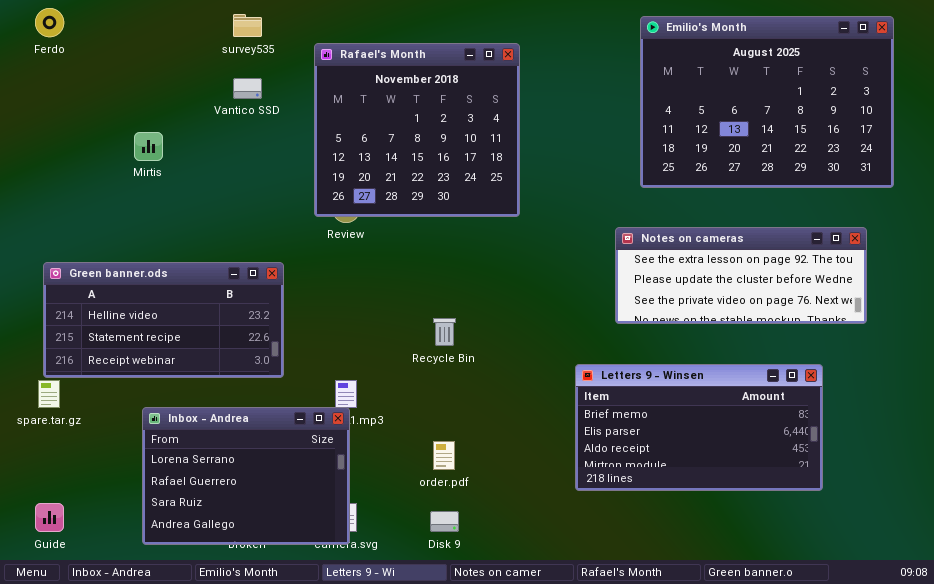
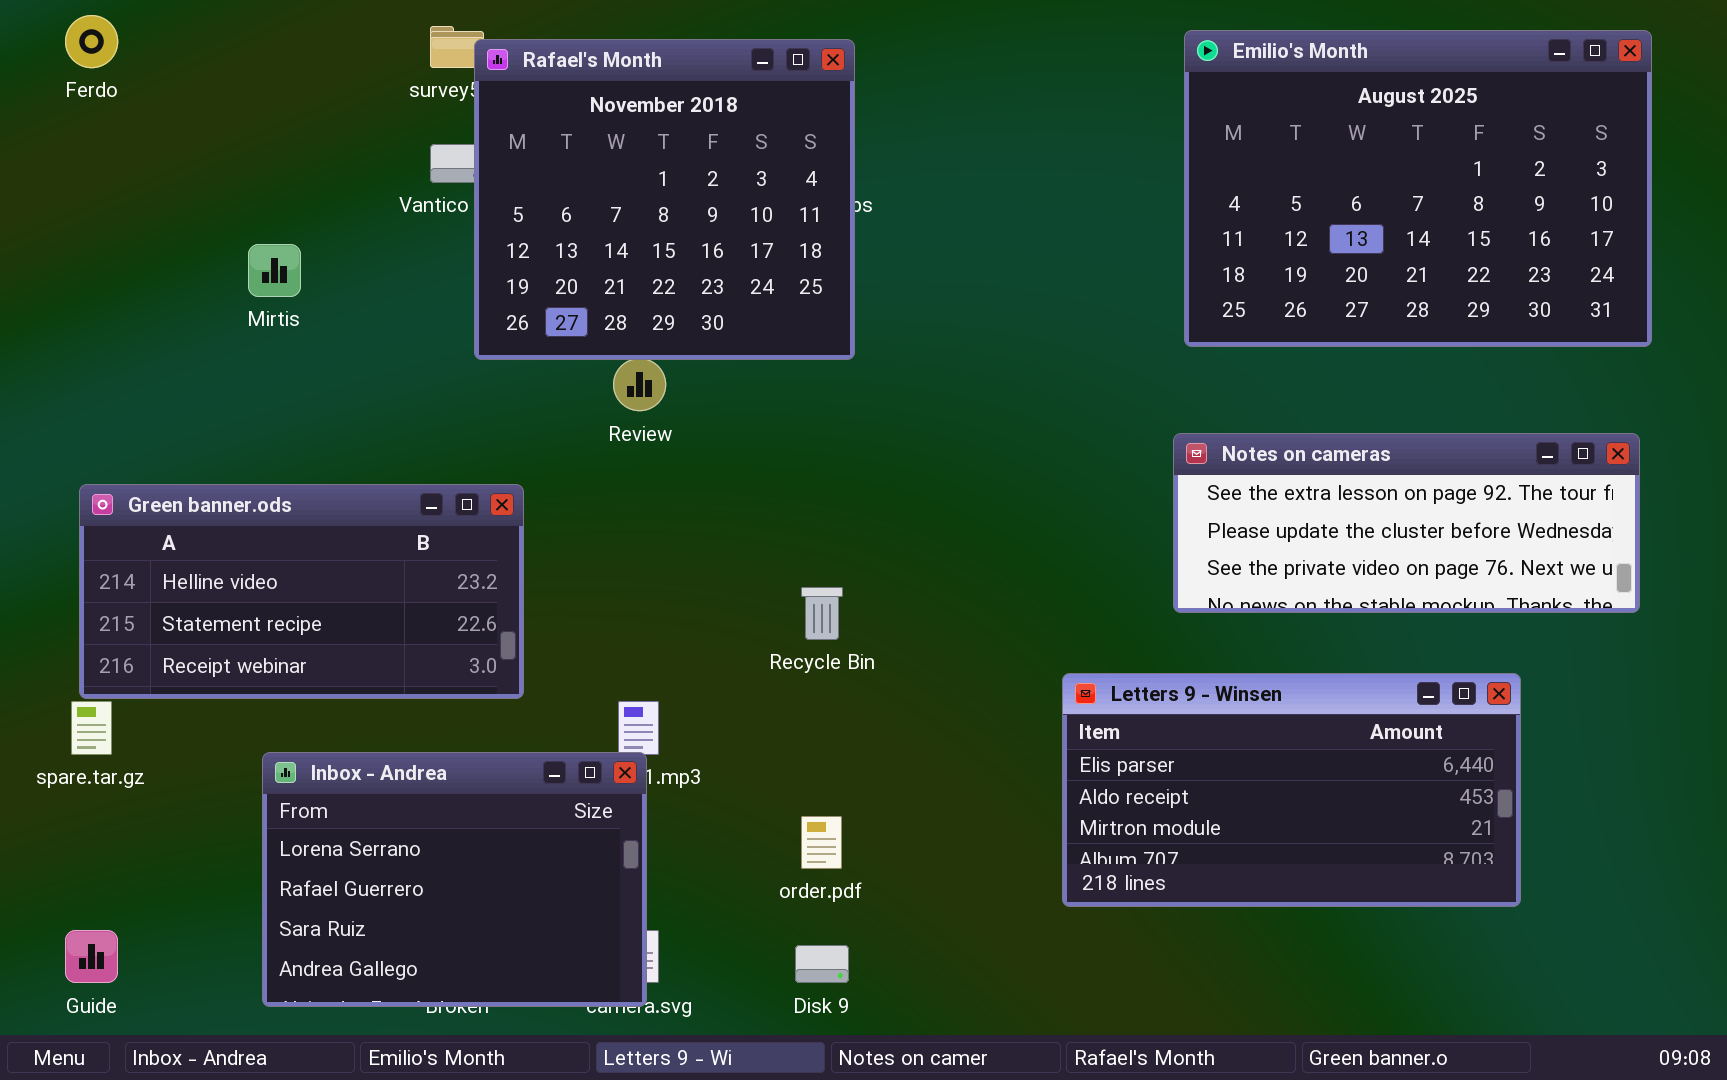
Rafael's Month: [314,43,520,217] -> [474,39,855,360], moved
Notes on cameras: [615,227,867,324] -> [1173,433,1640,613], moved
Letters 9 - Winsen: [575,364,823,491] -> [1062,673,1521,907], scrolled down 1 row

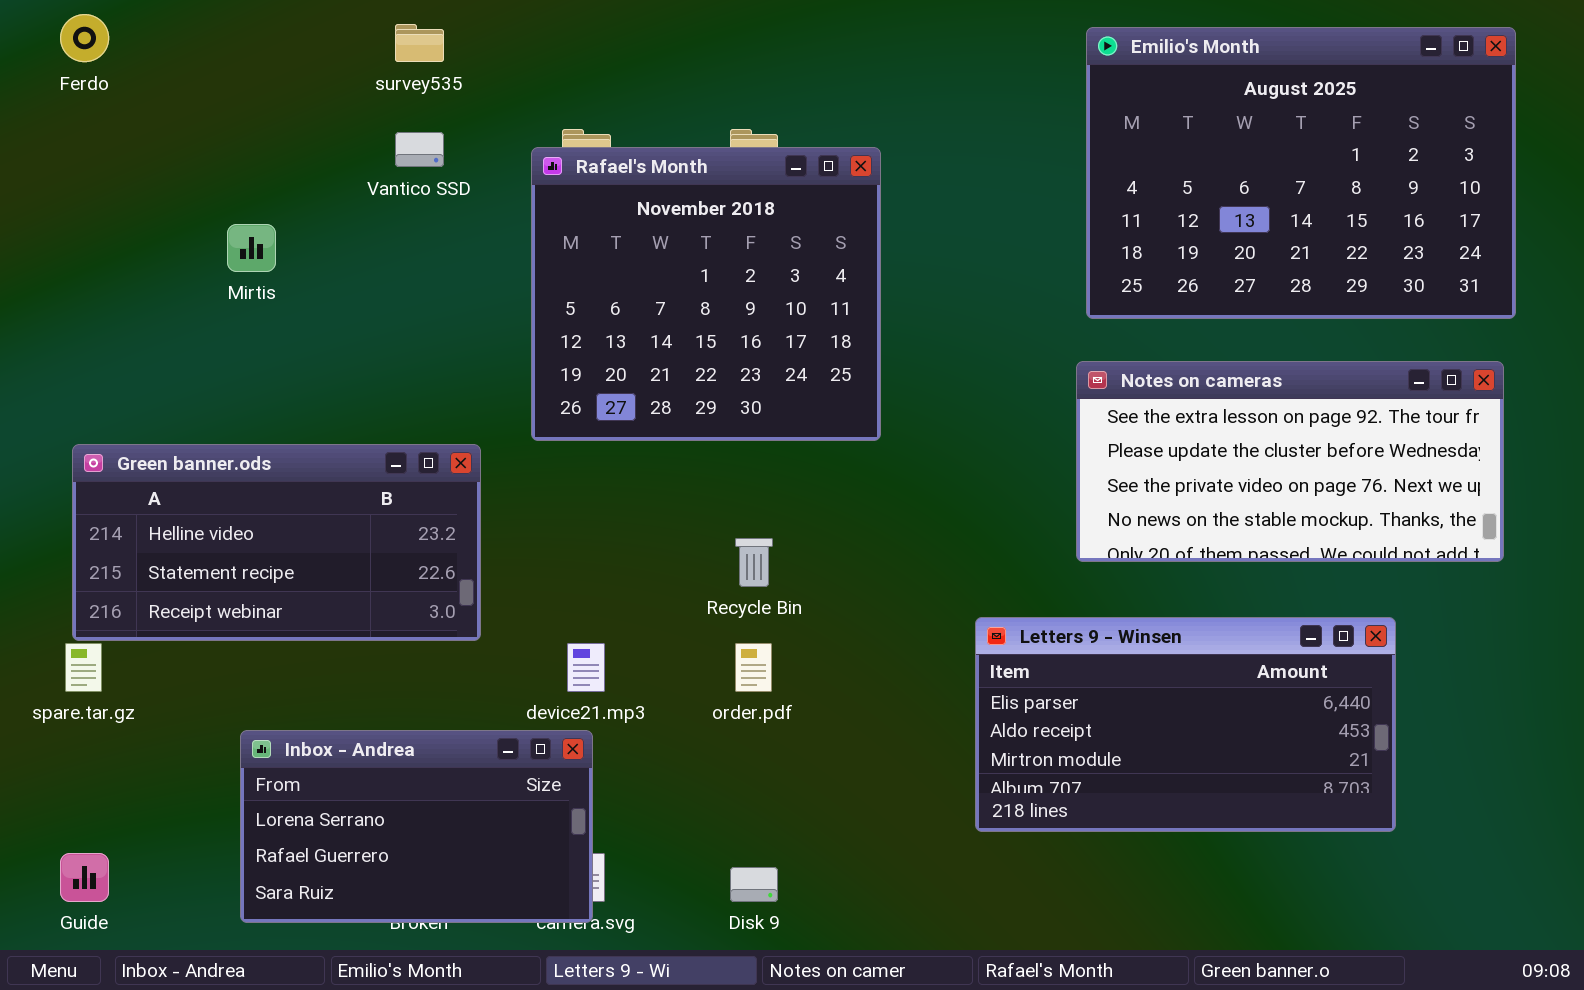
Rafael's Month: [474,39,855,360] -> [531,147,881,441], moved
Notes on cameras: [1173,433,1640,613] -> [1076,361,1504,562], resized
Inbox - Andrea: [262,752,647,1007] -> [240,730,593,923], resized
order.pdf: [801,816,842,869] -> [735,643,772,692], moved

